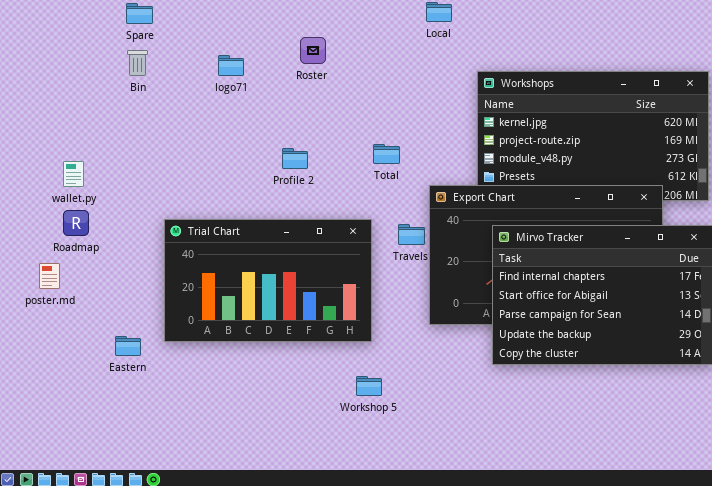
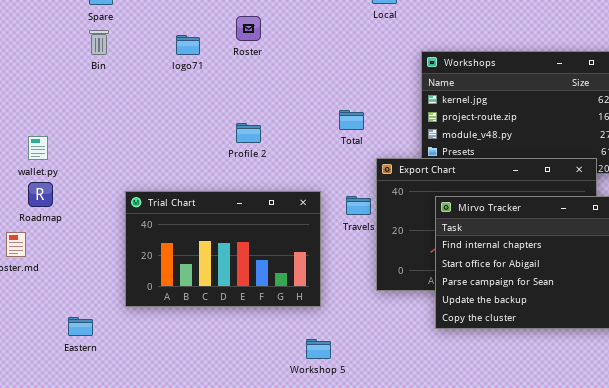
Roster: [300,37,326,64] -> [236,16,261,41], moved
Total: [373,144,400,164] -> [339,110,364,130], moved
Eastern: [115,336,141,356] -> [68,317,93,336], moved

